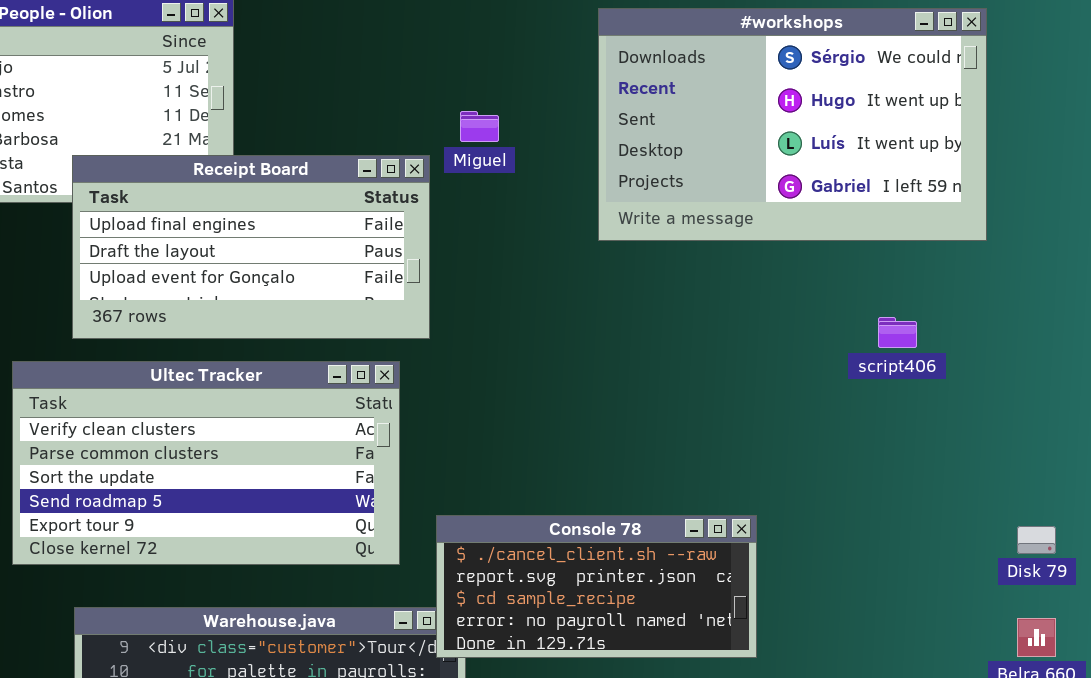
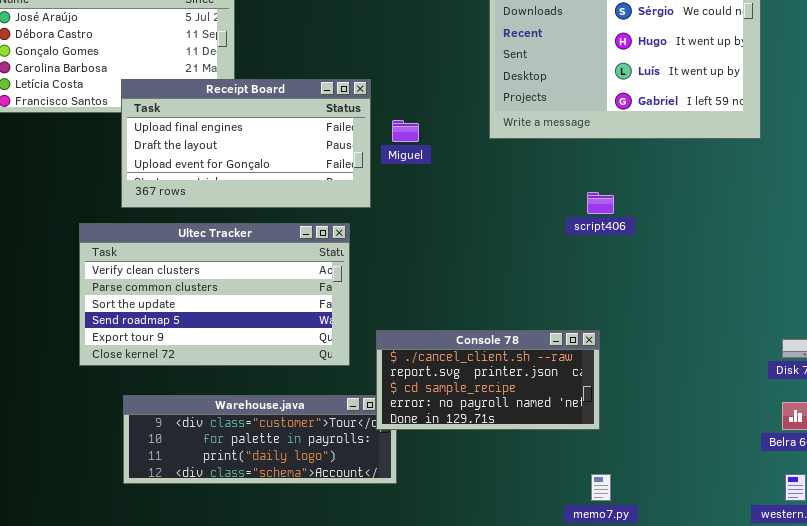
Miguel: [460,111,499,142] -> [392,120,419,142], moved
script406: [878,317,917,348] -> [587,192,614,214], moved

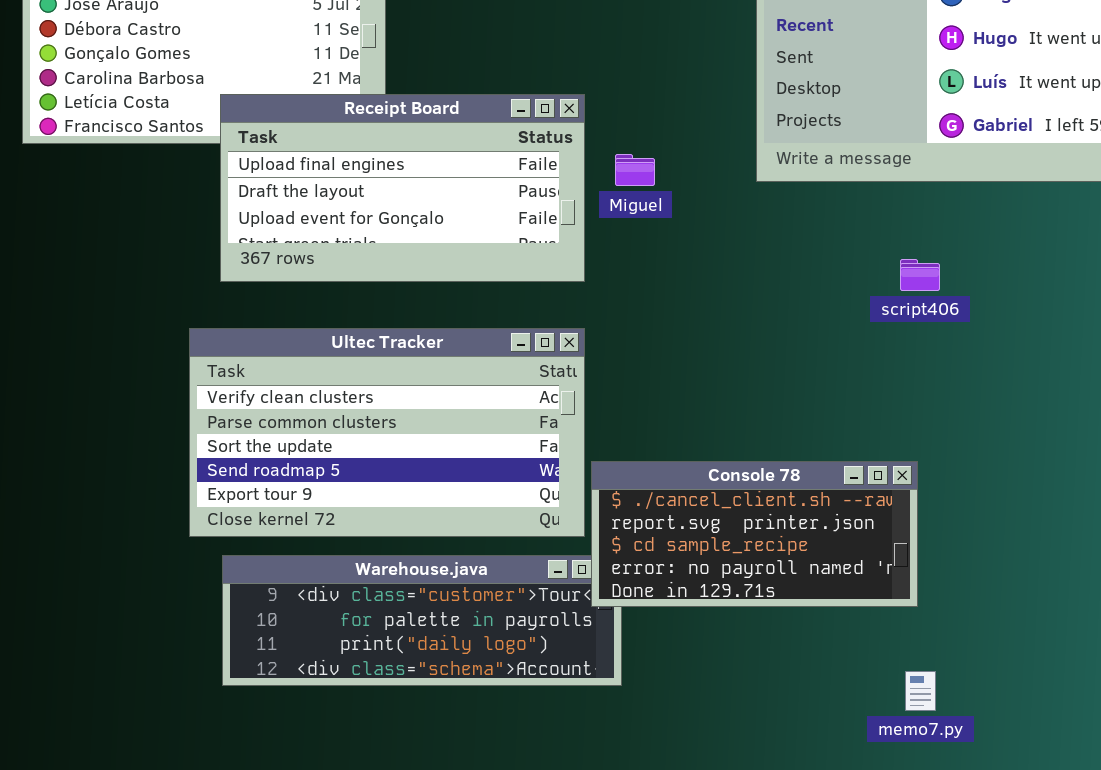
Ultec Tracker: [79,223,350,366] -> [189,328,585,537], moved

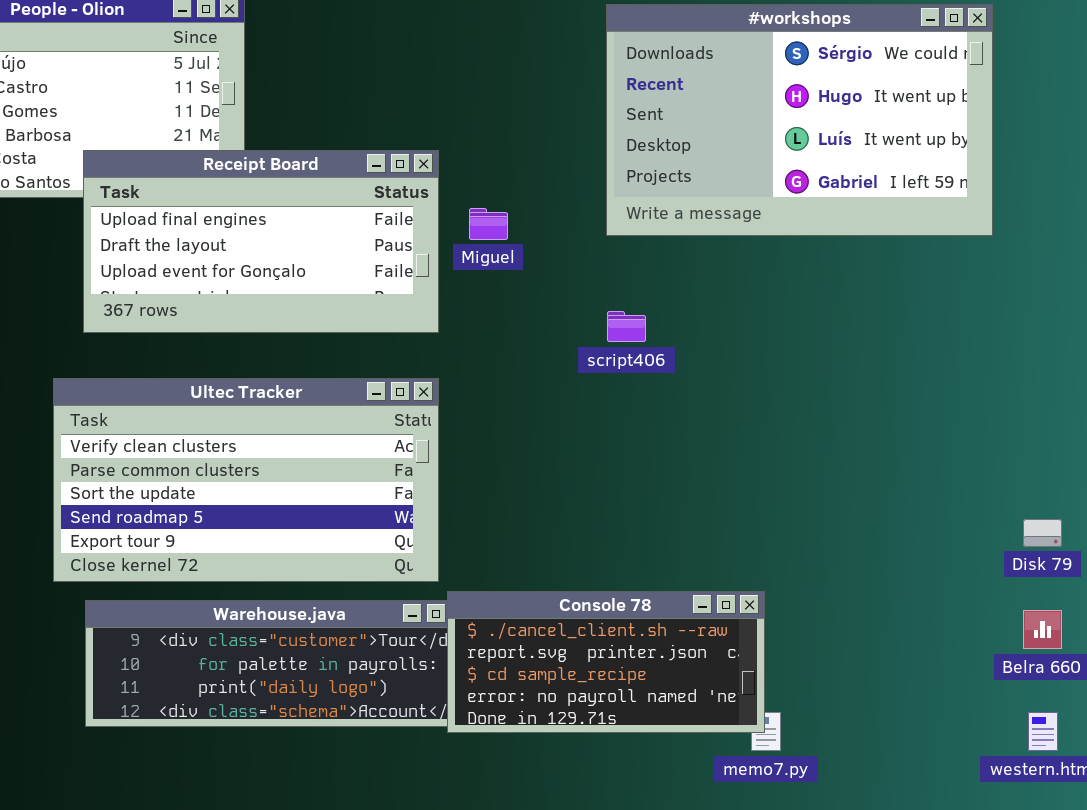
script406: [900,259,940,291] -> [607,311,646,342], moved
Console 78: [591,461,918,607] -> [447,591,765,733], moved

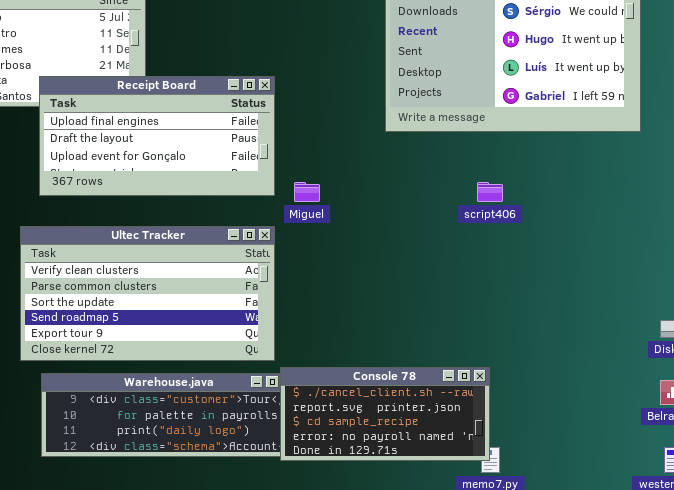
Miguel: [469,208,508,240] -> [294,182,320,202], moved
script406: [607,311,646,342] -> [477,182,503,202], moved

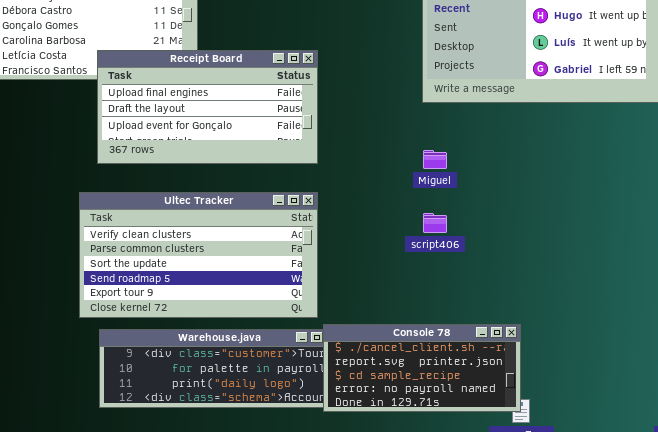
Miguel: [294,182,320,202] -> [423,150,447,169], moved
script406: [477,182,503,202] -> [423,213,447,233], moved

